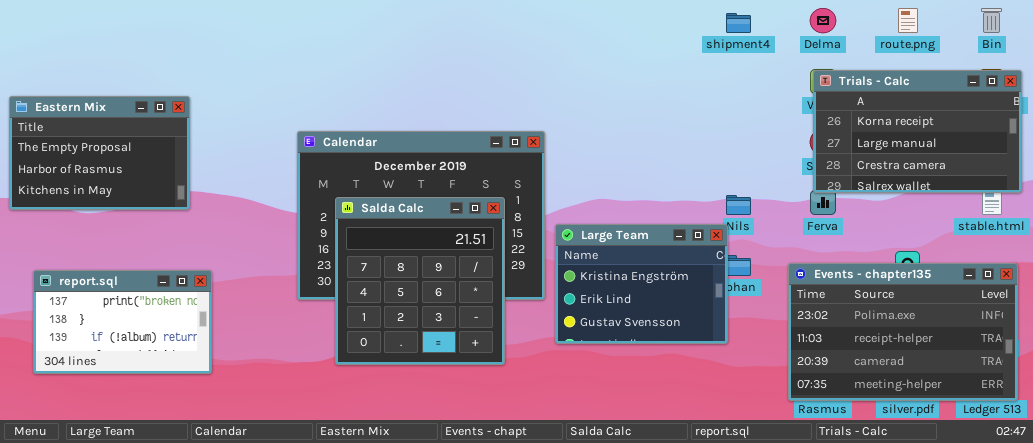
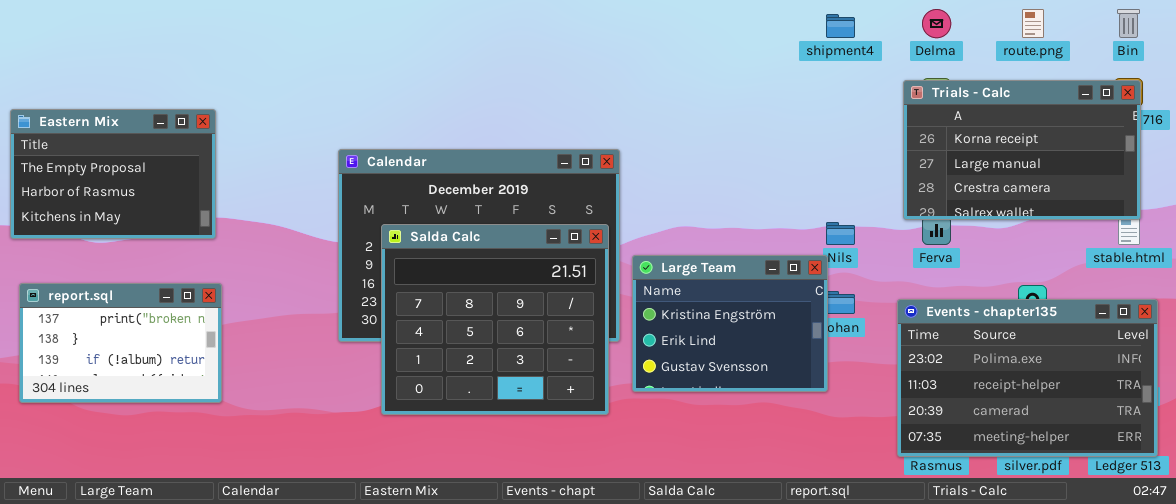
Trials - Calc: [813,70,1022,193] -> [903,80,1141,220], moved
Salda Calc: [335,197,505,365] -> [381,224,609,415], resized
report.sql: [33,270,212,374] -> [19,283,222,403], moved

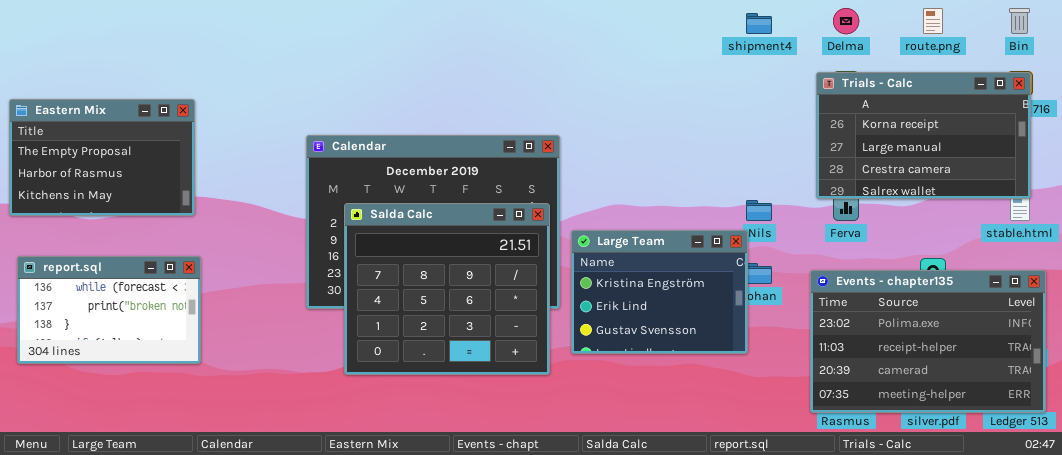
report.sql: [19,283,222,403] -> [17,256,201,364], scrolled up 1 row

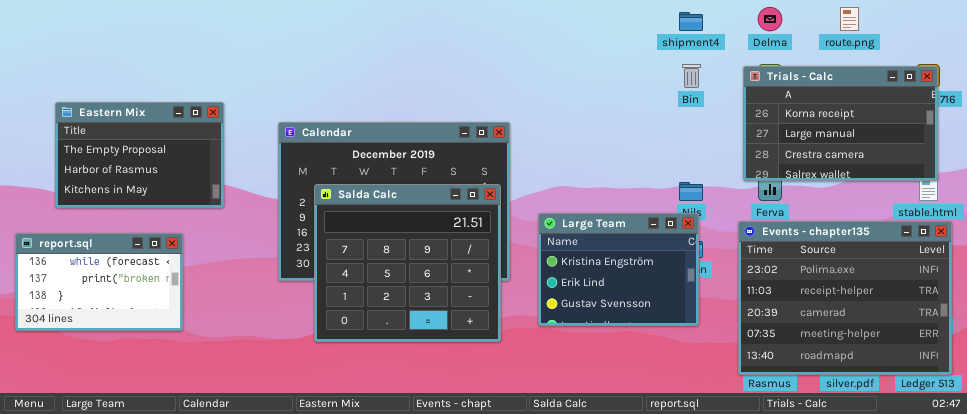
Bin: [1009,8,1030,34] -> [682,64,701,88], moved
Eastern Mix: [9,99,195,216] -> [55,102,224,208], moved
Large Team: [571,230,748,354] -> [538,213,699,326], moved
Events - chapter135: [810,270,1046,413] -> [738,221,952,375], resized

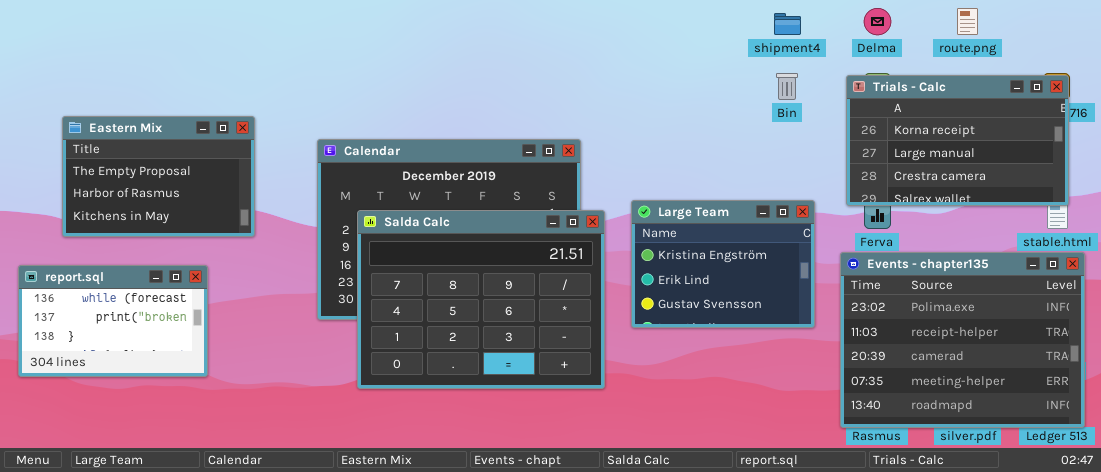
Salda Calc: [314,184,501,342] -> [357,210,605,389], resized
Large Team: [538,213,699,326] -> [631,200,815,328], moved

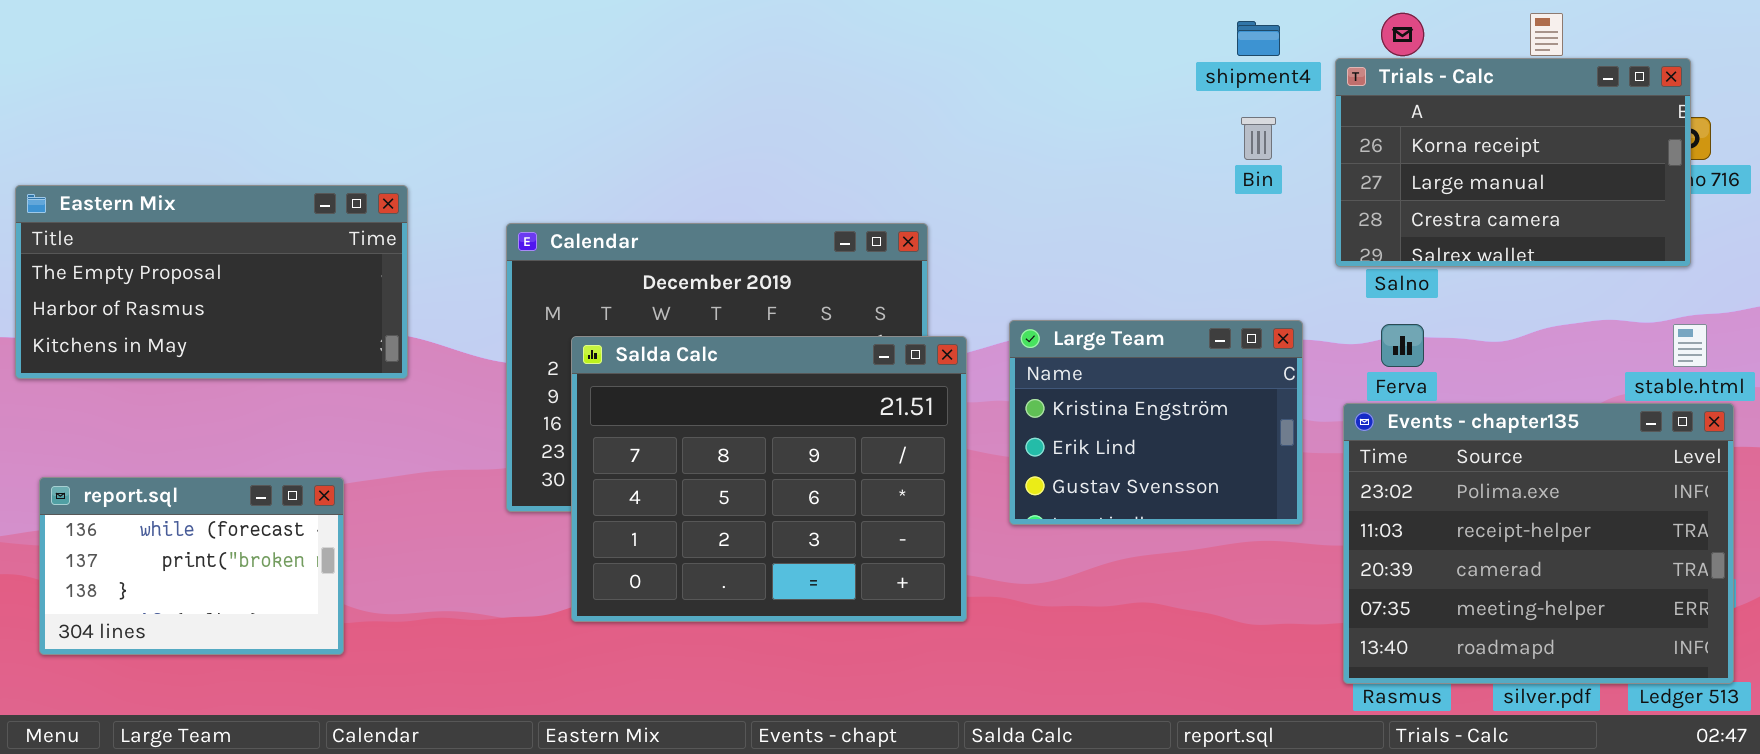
Trials - Calc: [846,75,1069,206] -> [1335,58,1691,267], moved
Eastern Mix: [62,116,255,237] -> [15,185,408,379], resized
report.sql: [18,265,208,377] -> [39,477,344,655], moved

